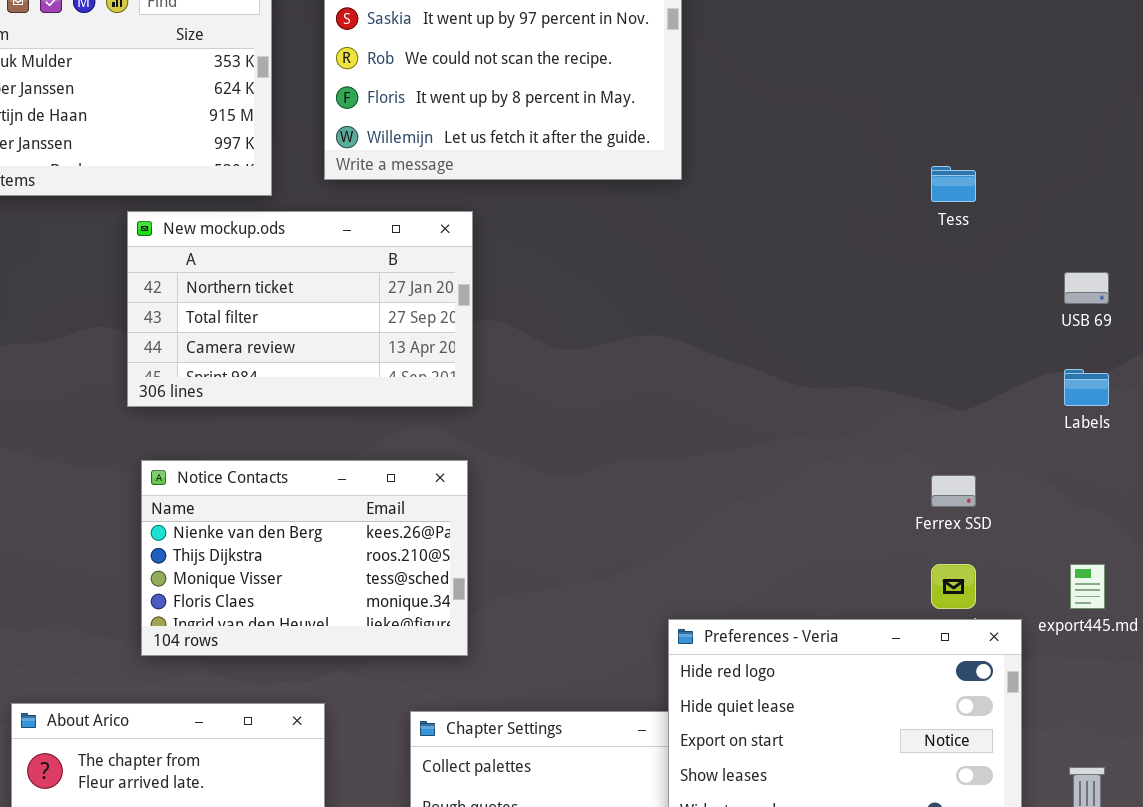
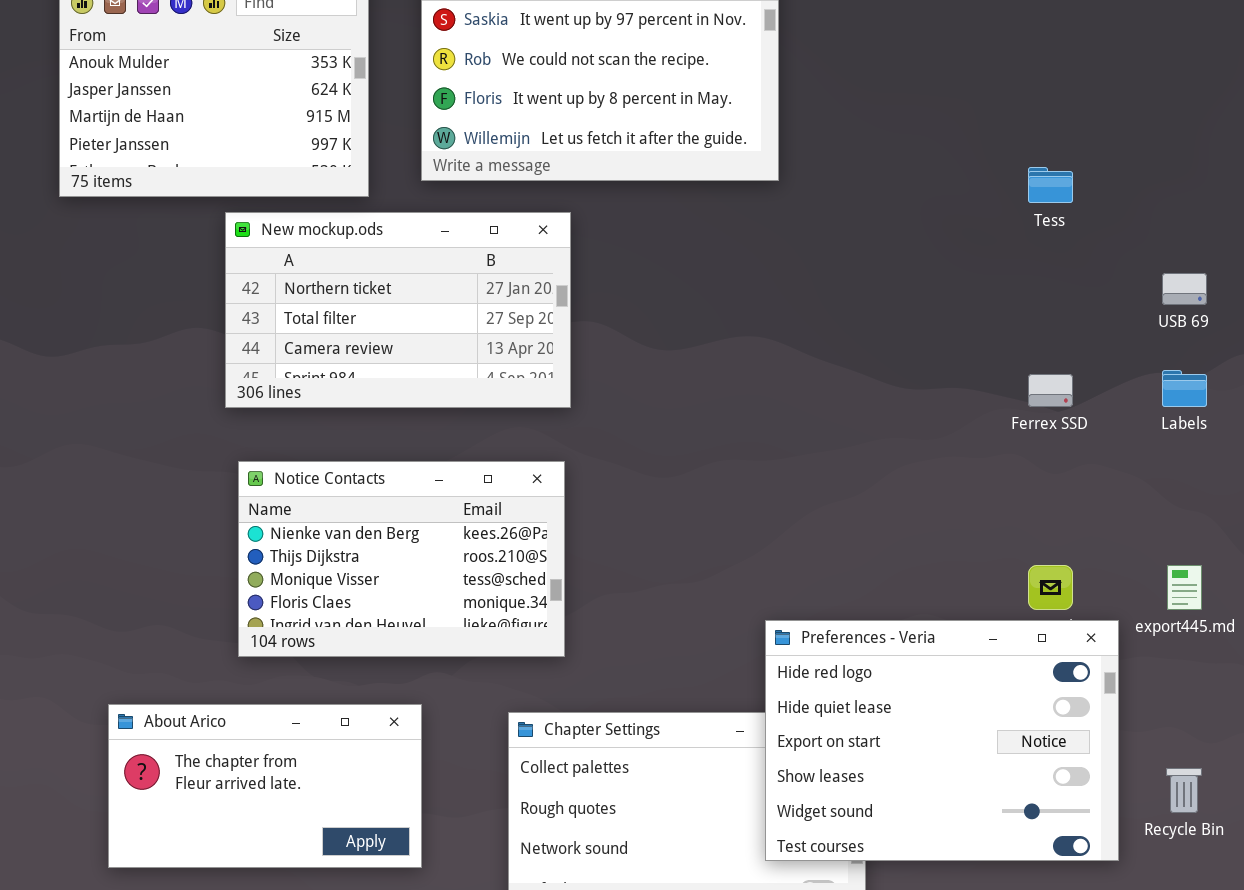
Ferrex SSD: [931,475,976,507] -> [1028,374,1073,407], moved

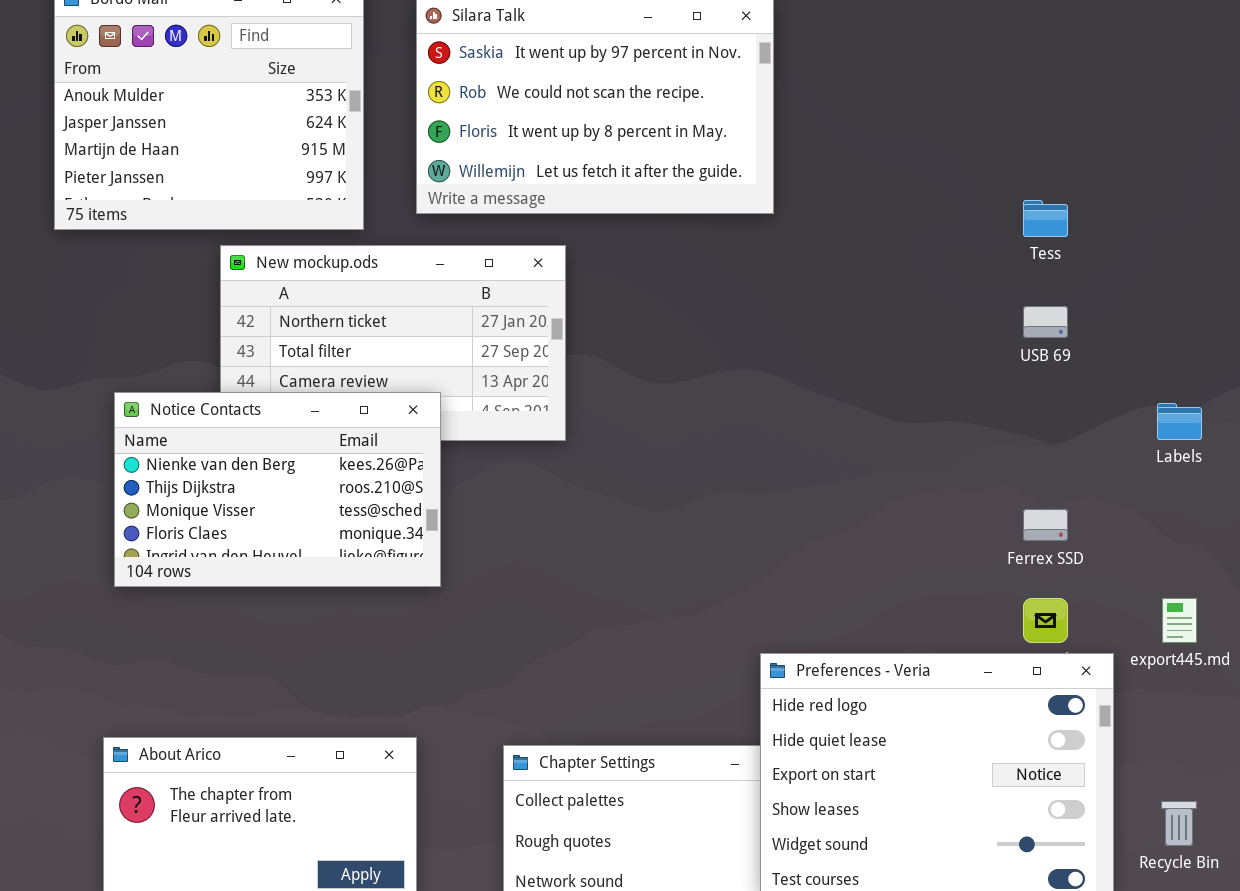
USB 69: [1162,273,1207,305] -> [1023,306,1068,338], moved
Ferrex SSD: [1028,374,1073,407] -> [1023,509,1068,541], moved
Notice Contacts: [238,461,565,657] -> [114,392,441,587], moved

